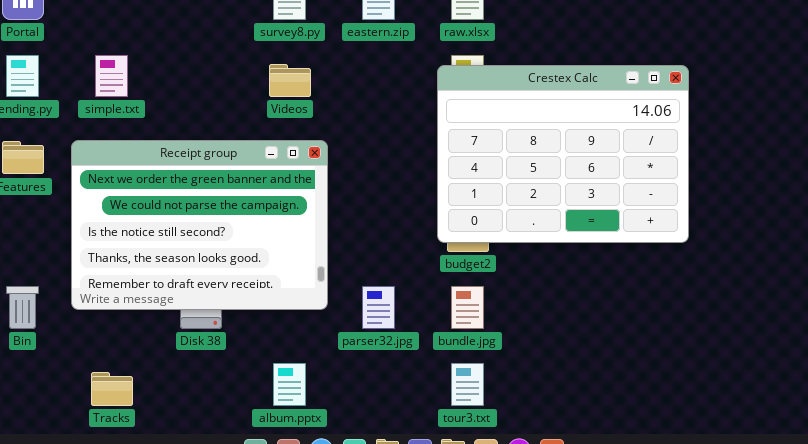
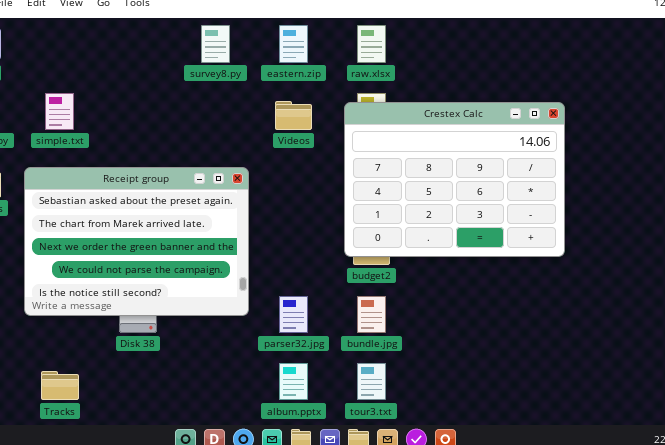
Videos: [269,64,311,97] -> [275,101,312,130], moved
Receipt group: [71,140,328,310] -> [24,167,249,316], scrolled up 2 rows
album.pptx: [273,363,306,406] -> [279,363,308,400], moved

